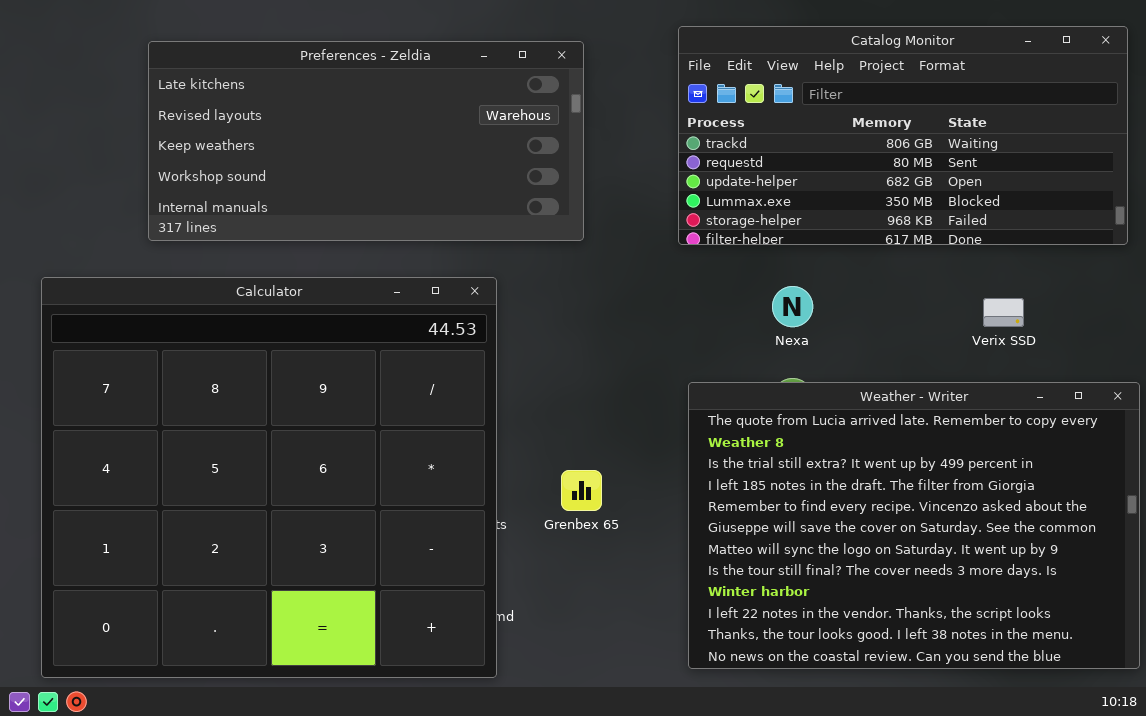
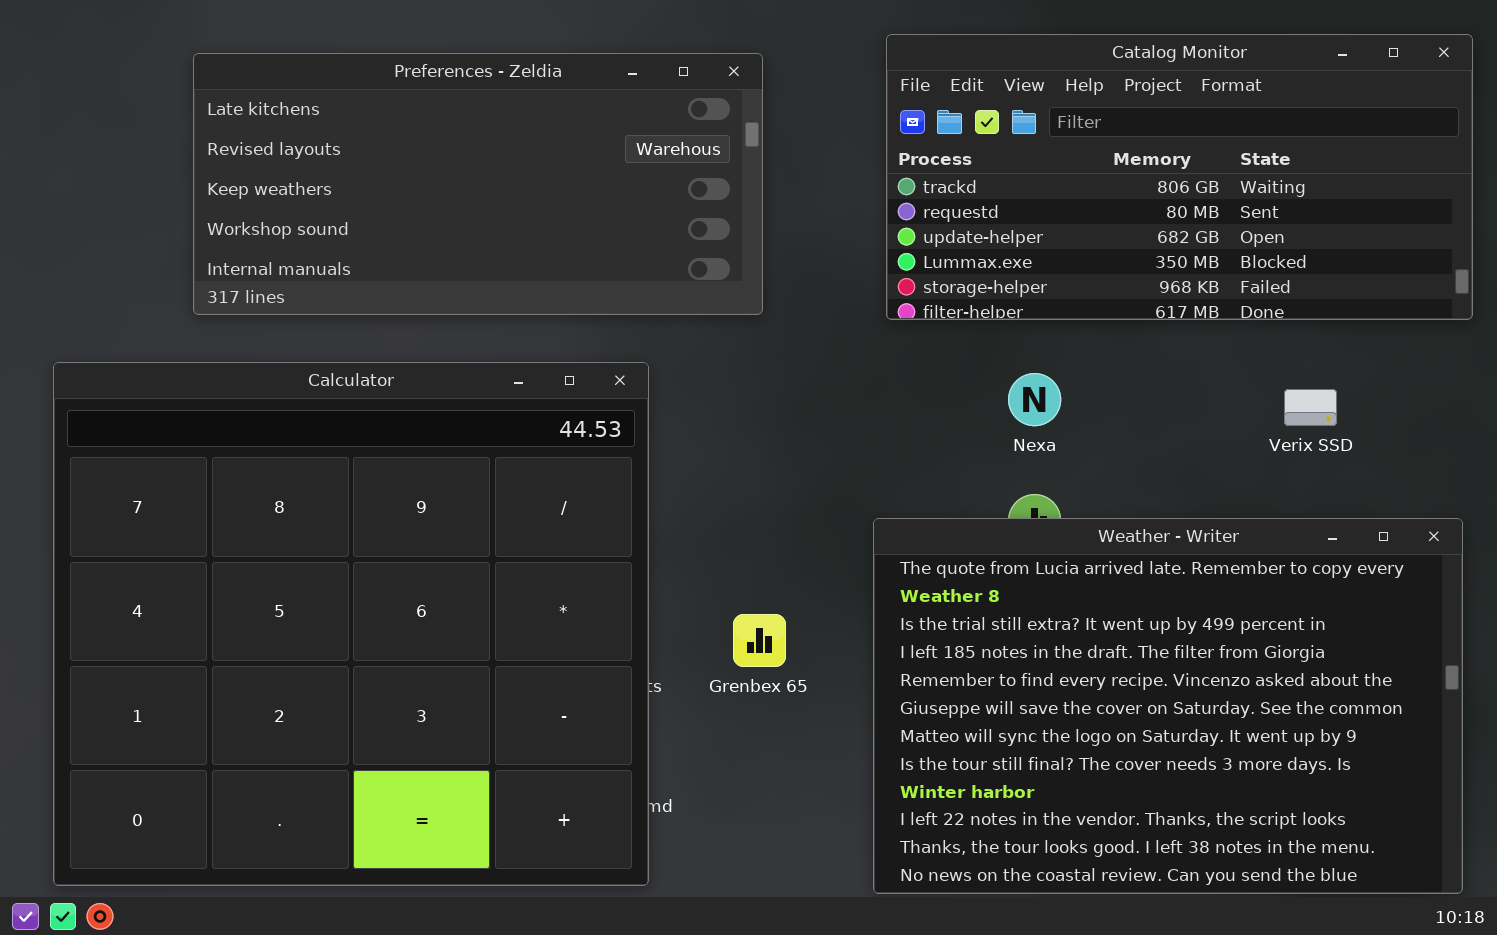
Weather - Writer: [688,382,1140,669] -> [873,518,1463,894], moved

